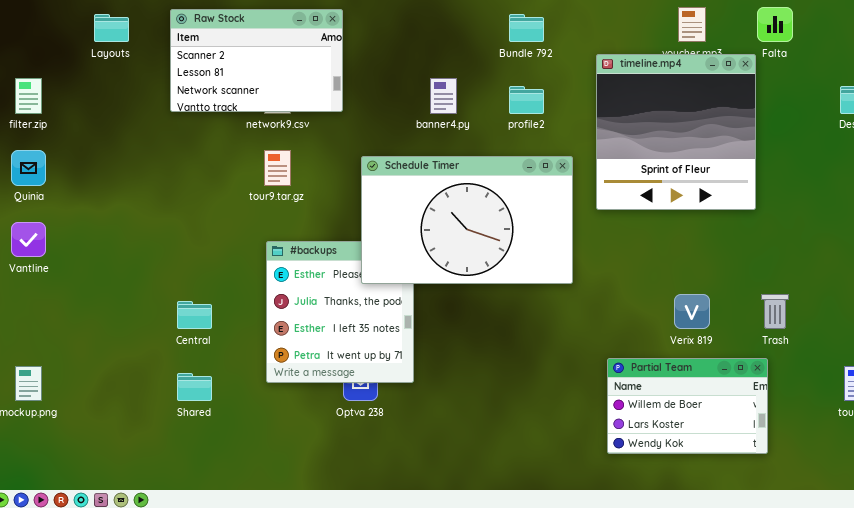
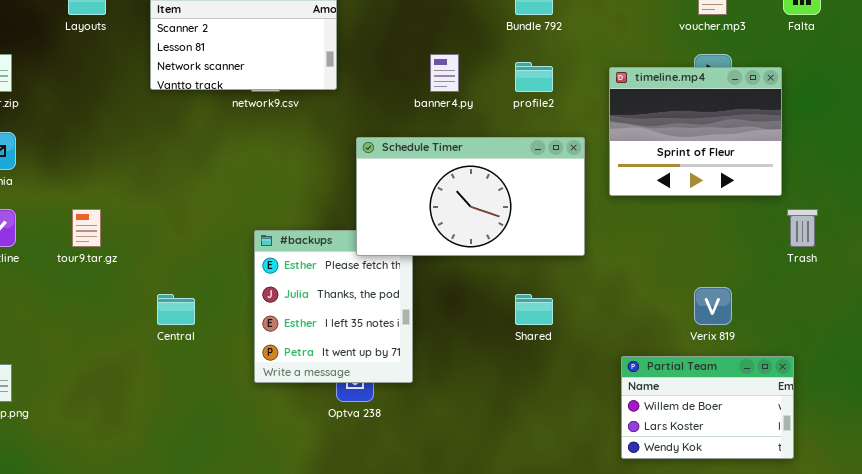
timeline.mp4: [596,54,756,210] -> [609,67,782,196], resized
tour9.tar.gz: [264,150,291,186] -> [72,209,101,247], moved
Schedule Timer: [361,156,573,284] -> [356,137,585,256], resized
Trash: [761,294,789,329] -> [787,209,818,247], moved
Shared: [177,373,212,401] -> [515,294,553,325], moved

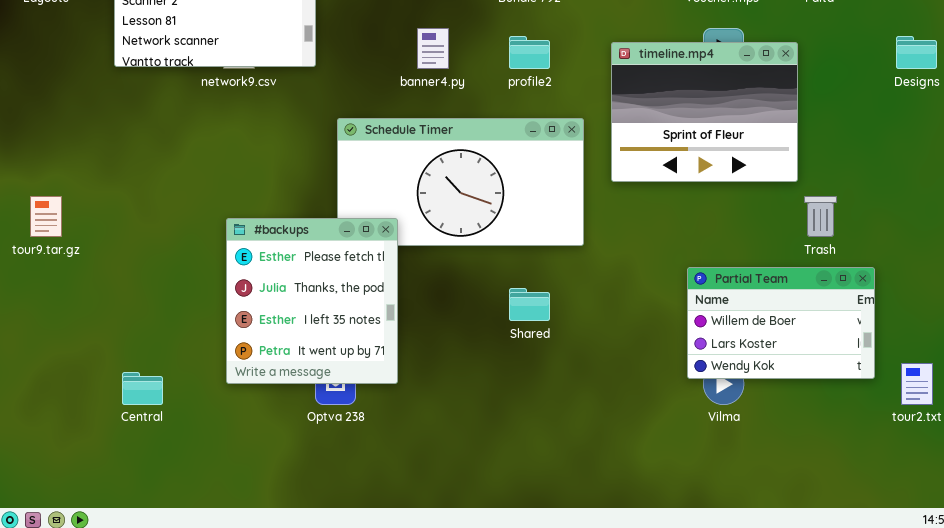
#backups: [254,230,413,383] -> [226,218,398,384], raised
Central: [157,294,195,325] -> [122,372,163,405], moved
Partial Team: [621,356,794,459] -> [687,267,875,379], moved

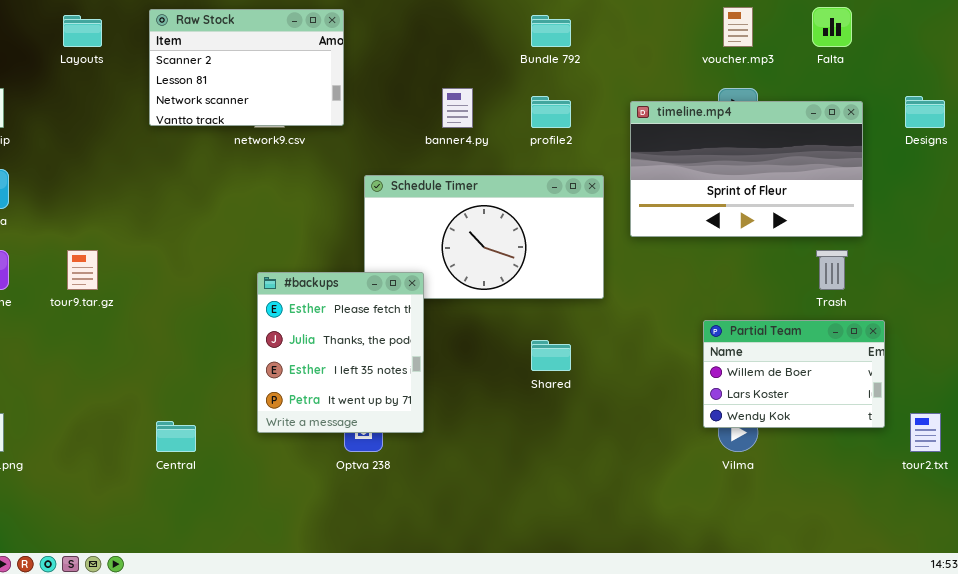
timeline.mp4: [611,42,798,182] -> [630,101,863,237], resized

